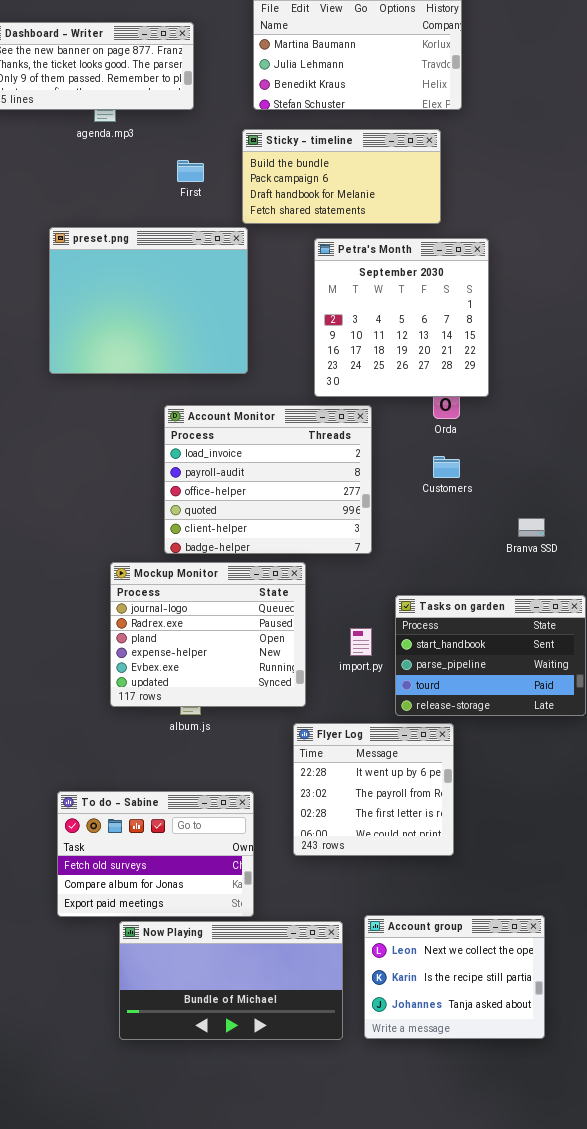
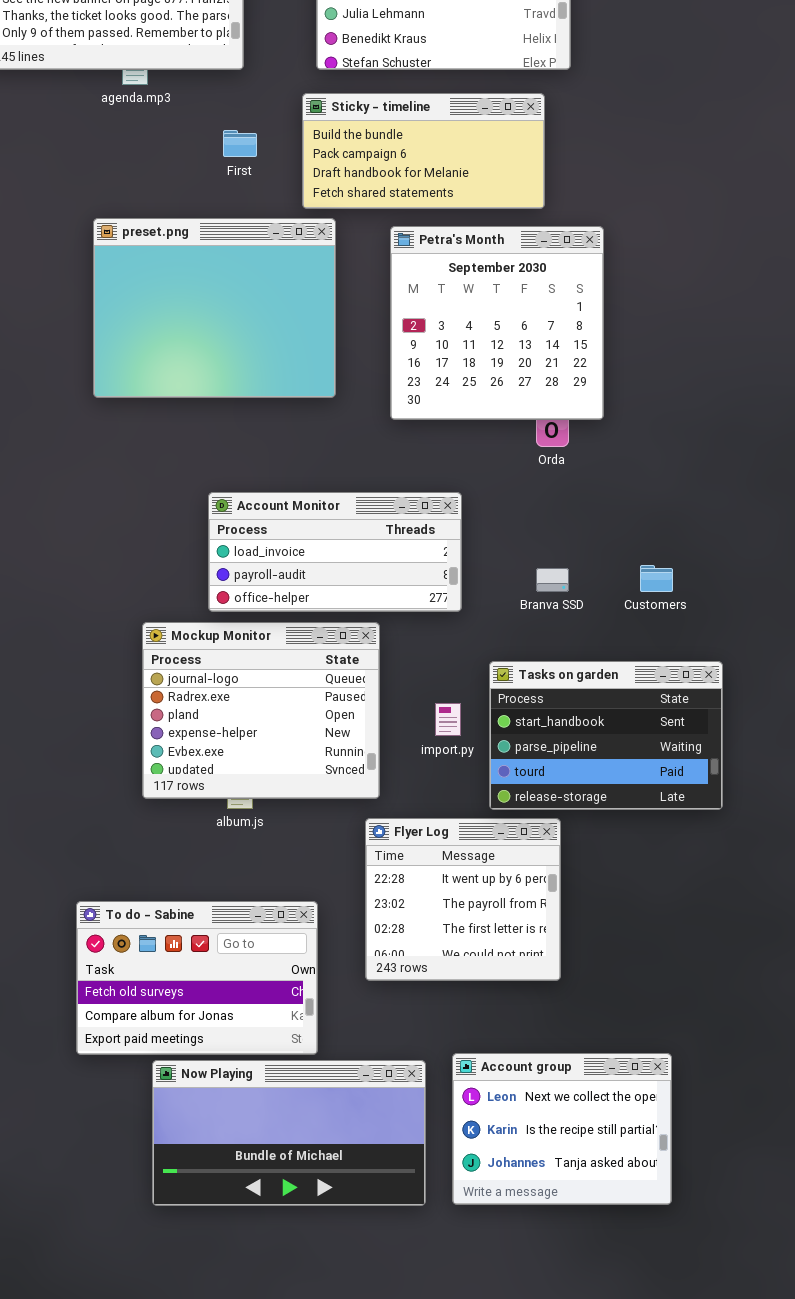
preset.png: [49,227,248,374] -> [93,218,336,398], moved
Account Monitor: [164,405,372,554] -> [208,492,462,612], resized
Customers: [433,456,460,478] -> [640,565,673,592], moved
Branva SSD: [518,518,545,537] -> [536,568,569,592], moved

